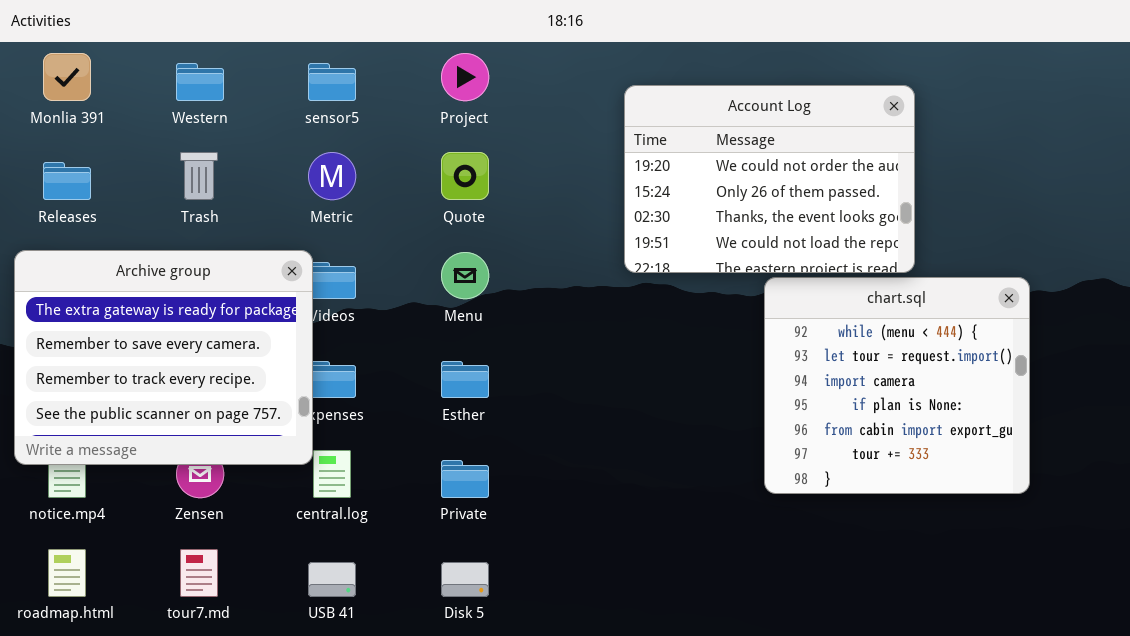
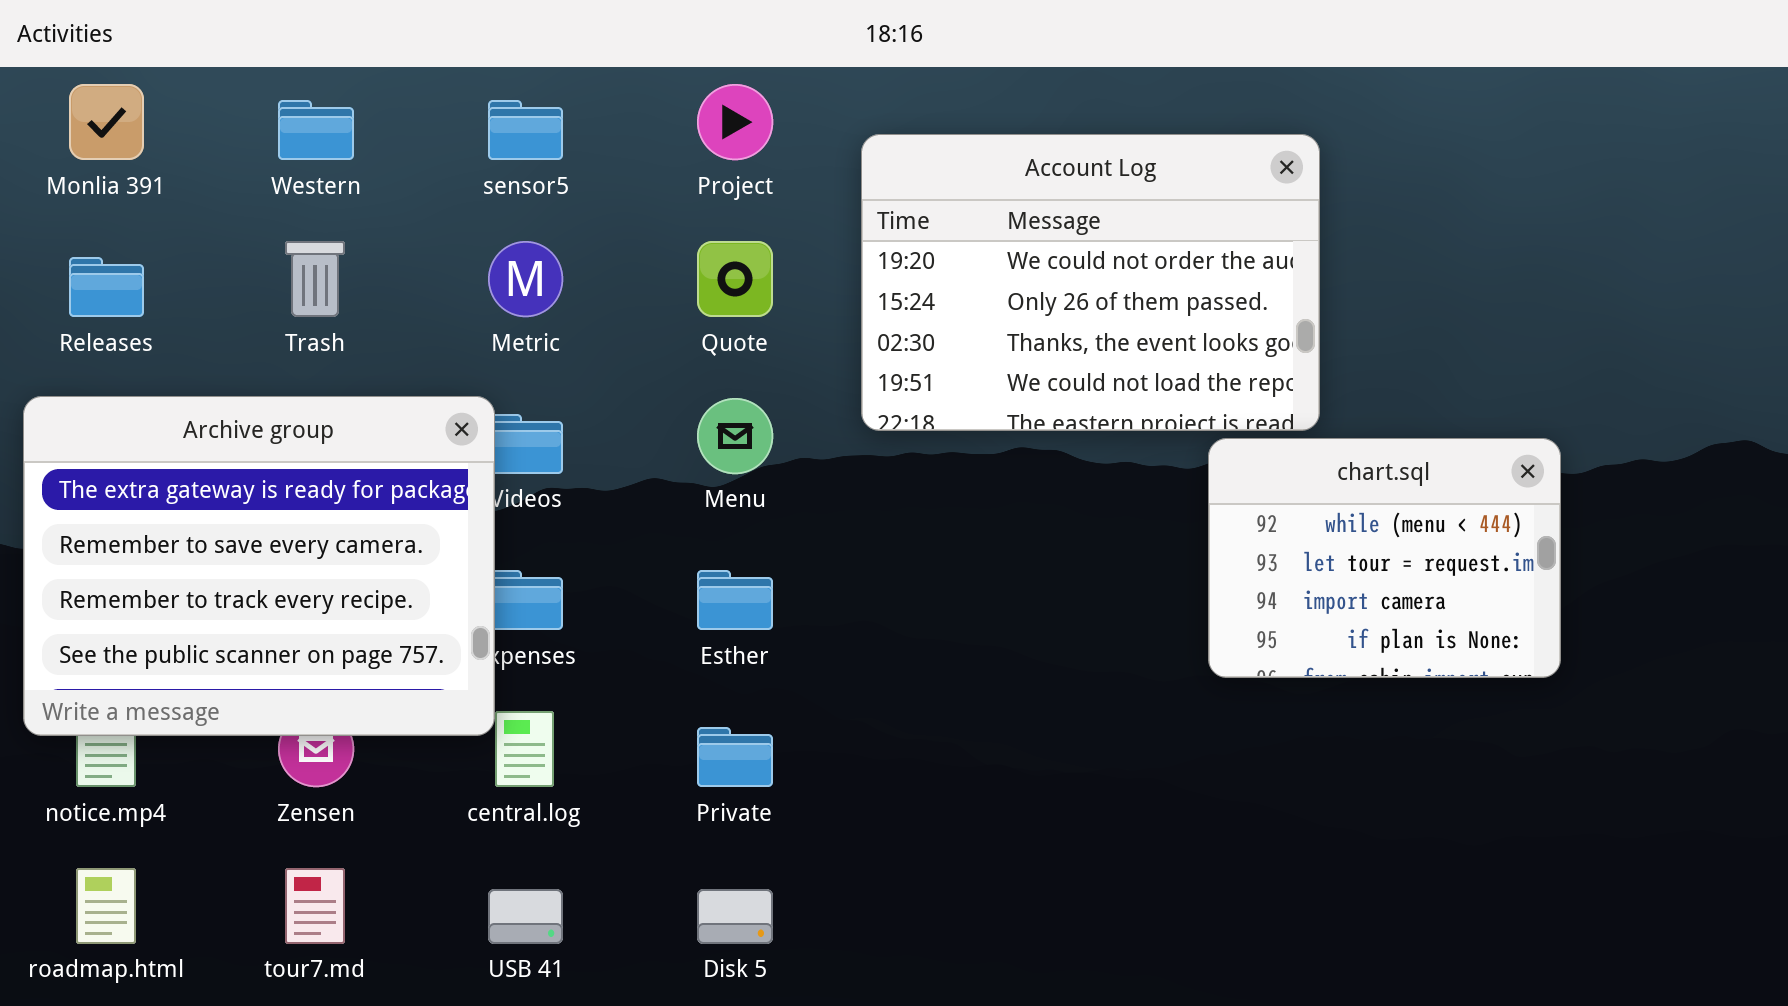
Account Log: [624,85,915,273] -> [861,134,1320,431], moved
chart.sql: [764,277,1030,494] -> [1208,438,1561,678], resized

